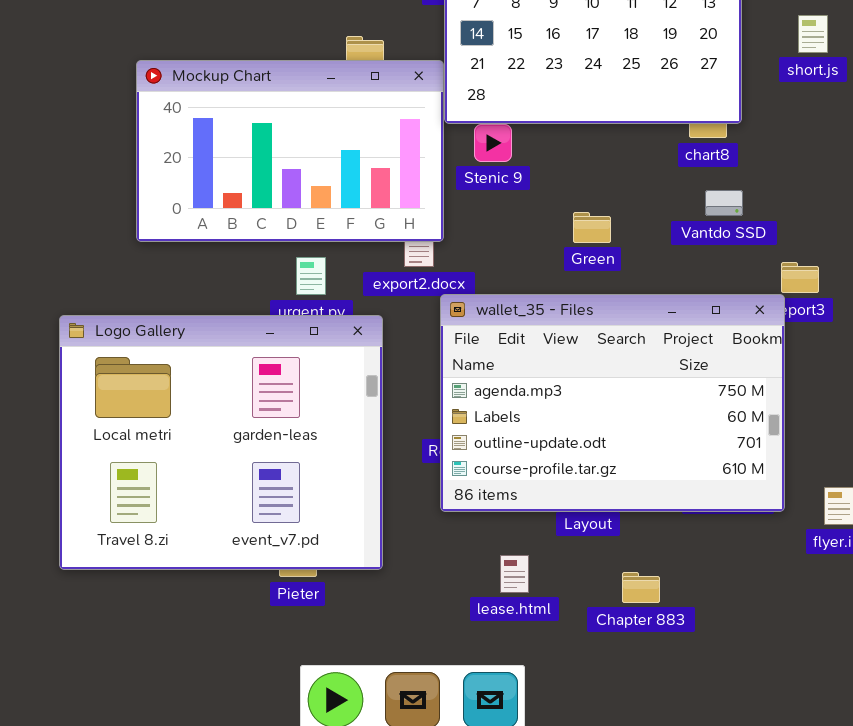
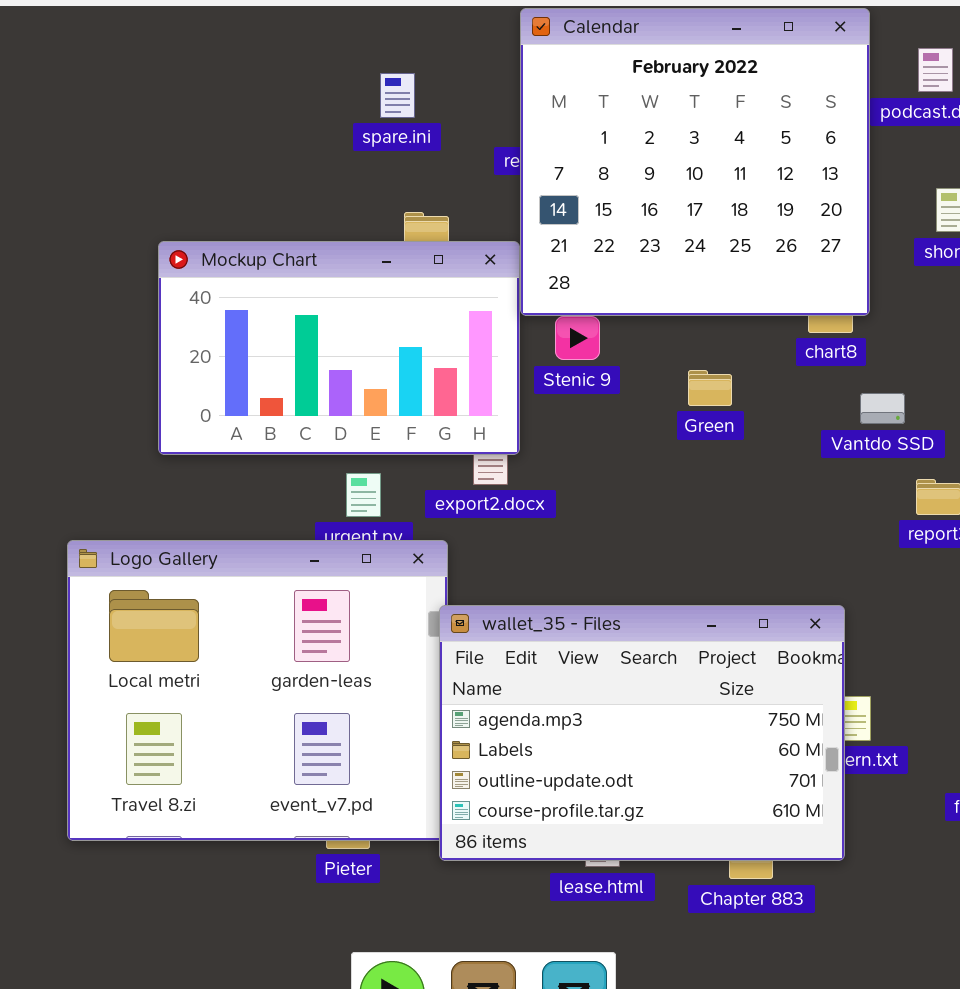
Vantdo SSD: [705,190,743,216] -> [860,393,905,424], moved
Green: [573,212,611,243] -> [688,370,732,406], moved
wallet_35 - Files: [440,294,785,512] -> [439,605,845,861], moved

